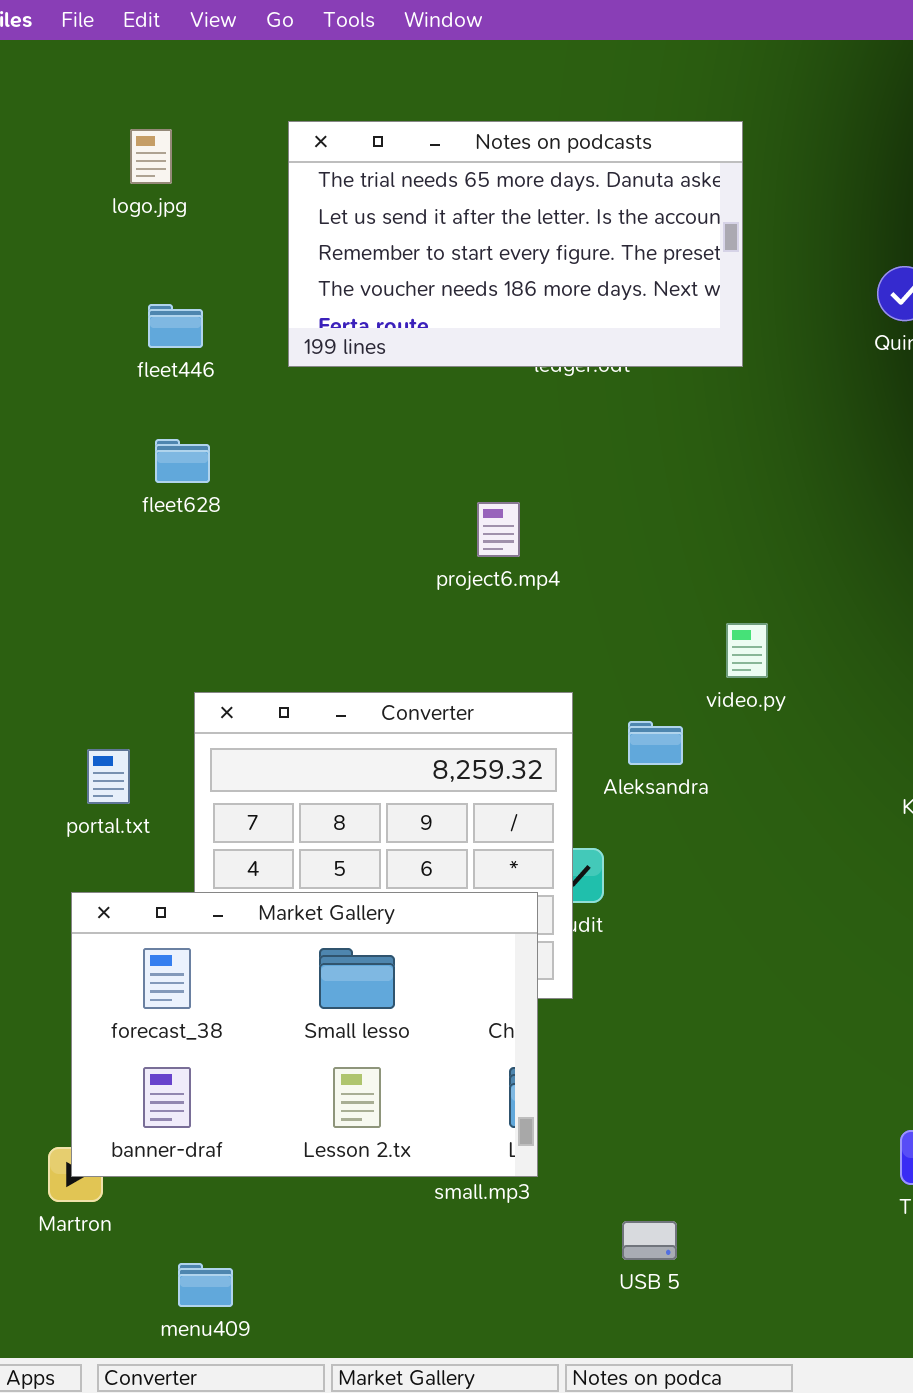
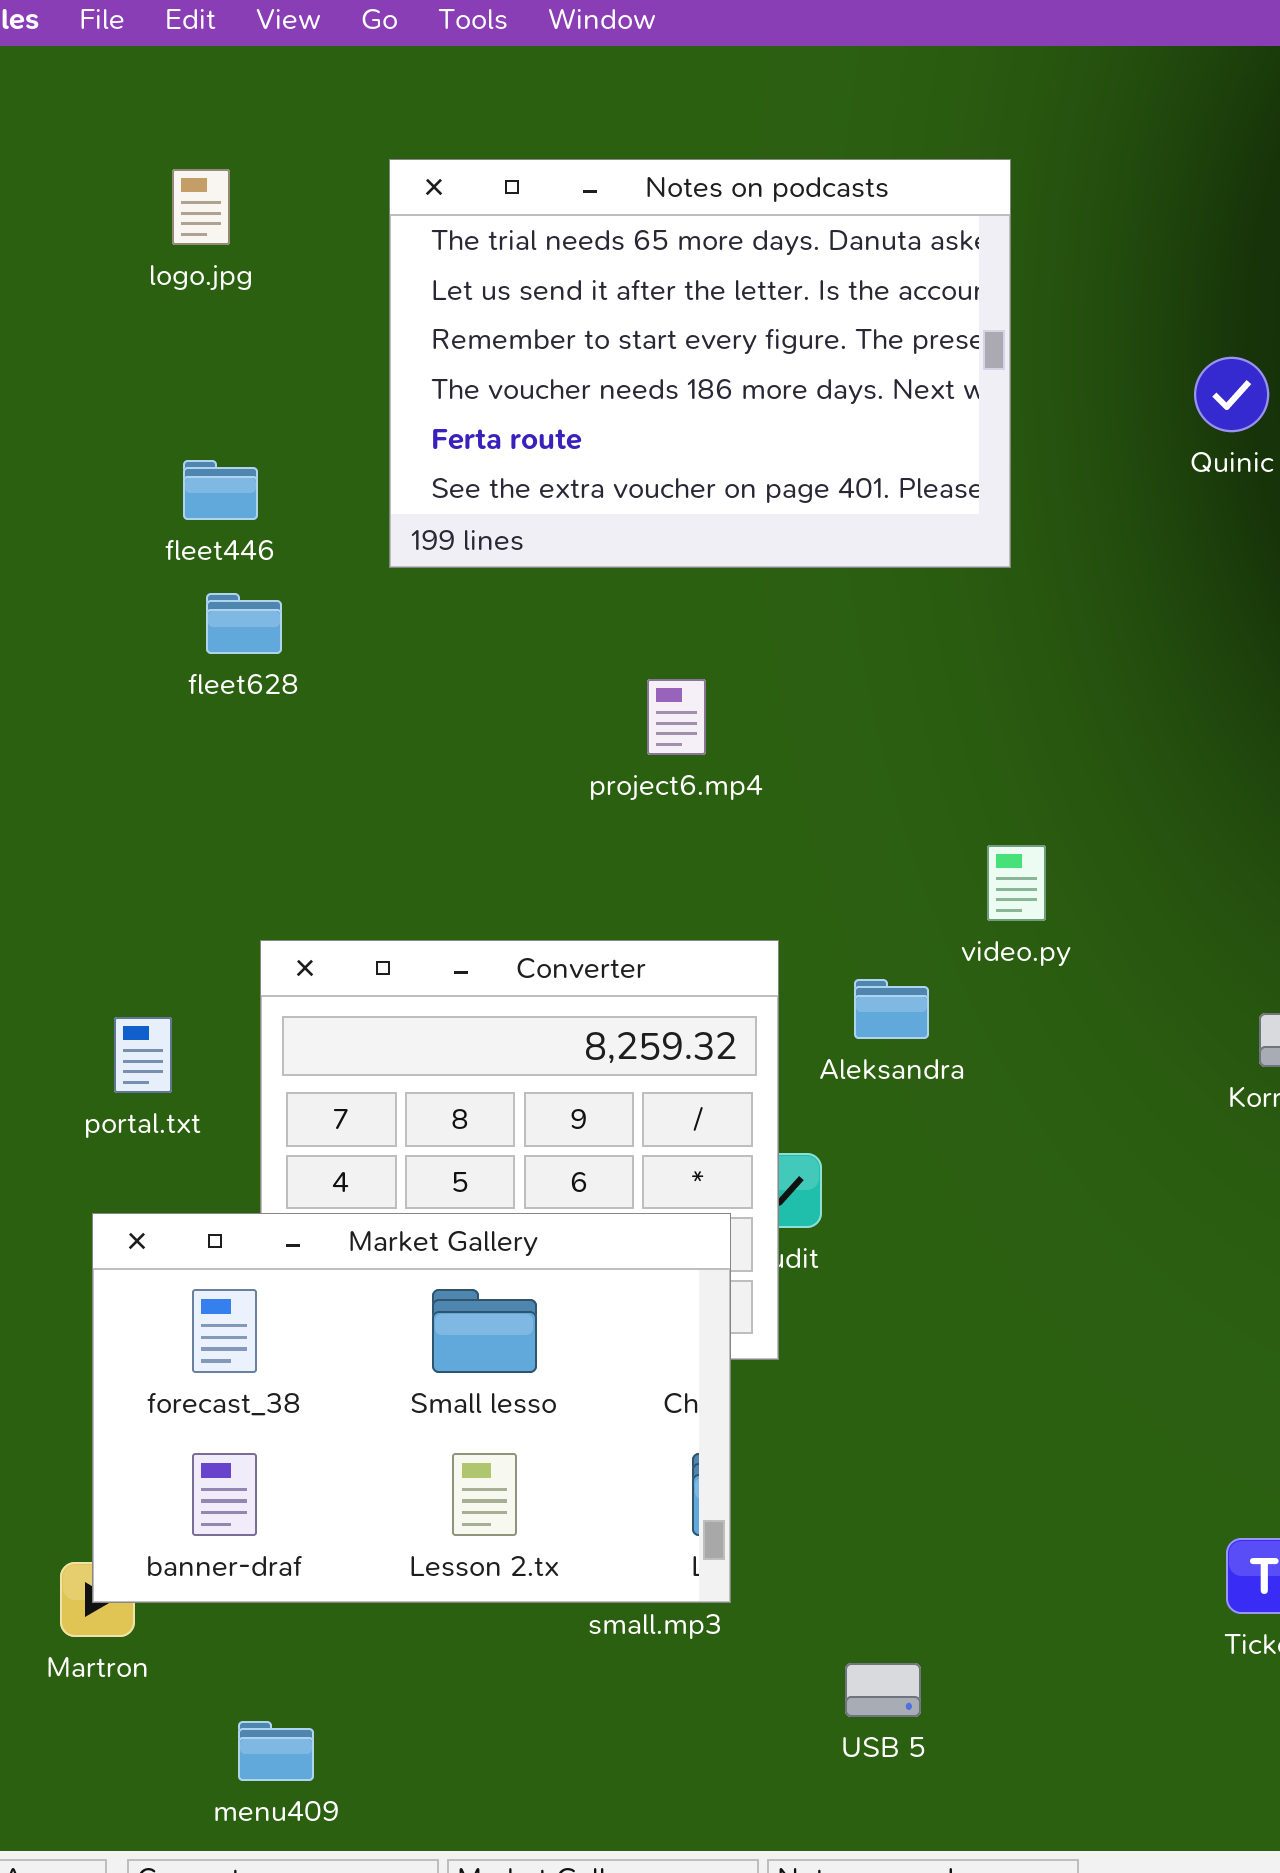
Notes on podcasts: [288,121,743,367] -> [389,159,1011,568], resized
fleet446: [148,304,203,348] -> [183,460,258,520], moved

